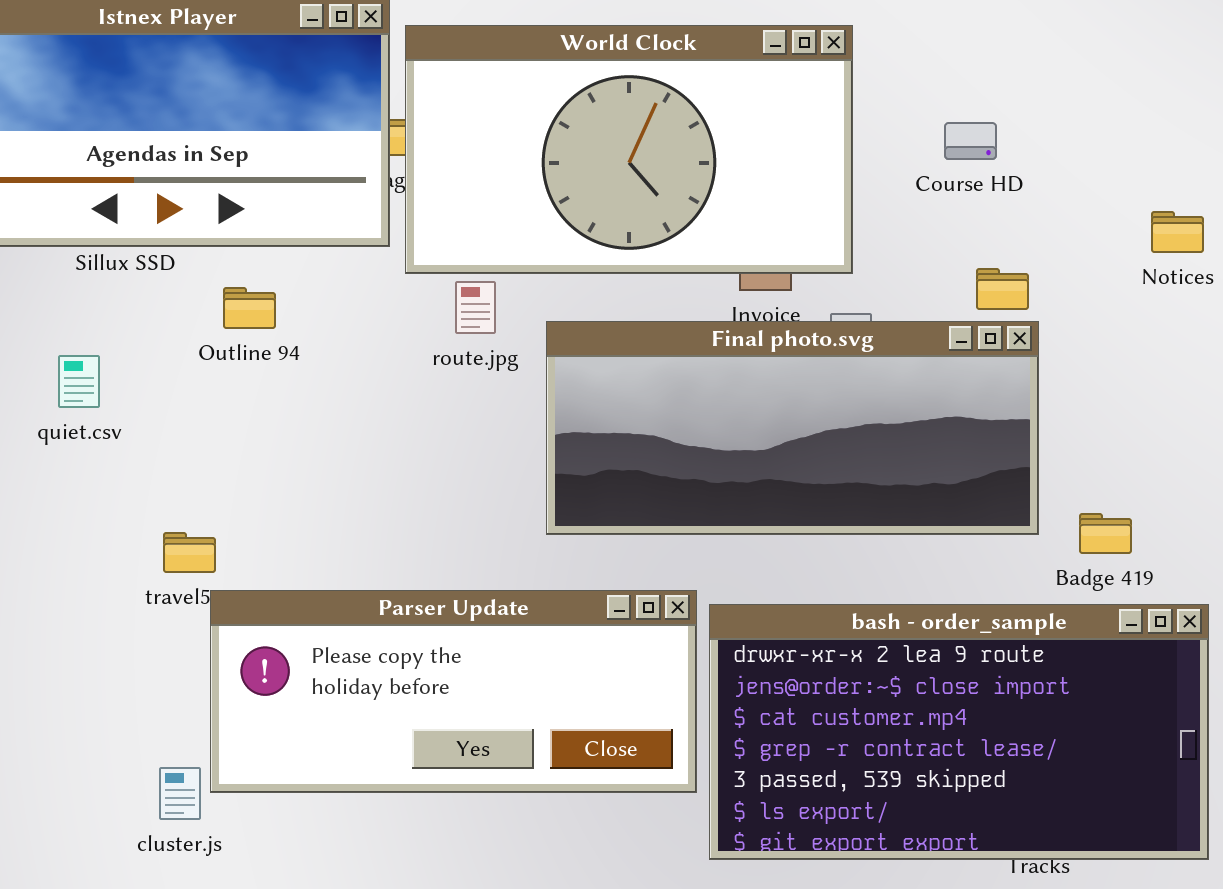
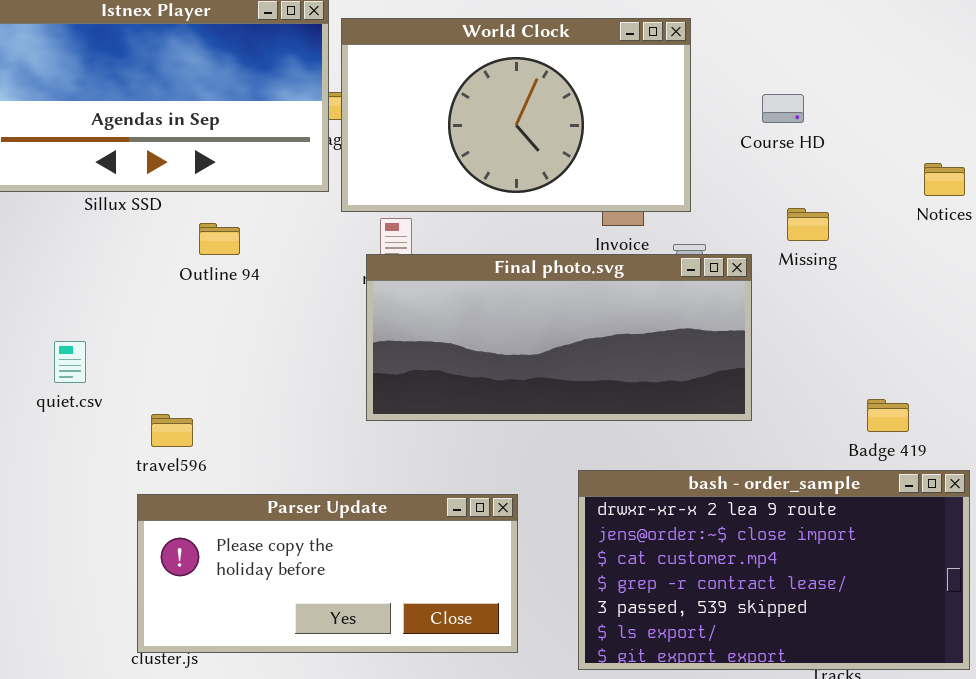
Final photo.svg: [546,321,1039,535] -> [366,254,752,421], moved
quiet.csv: [58,355,100,408] -> [54,341,86,383], moved
Parser Update: [210,590,697,793] -> [137,494,518,653], moved

